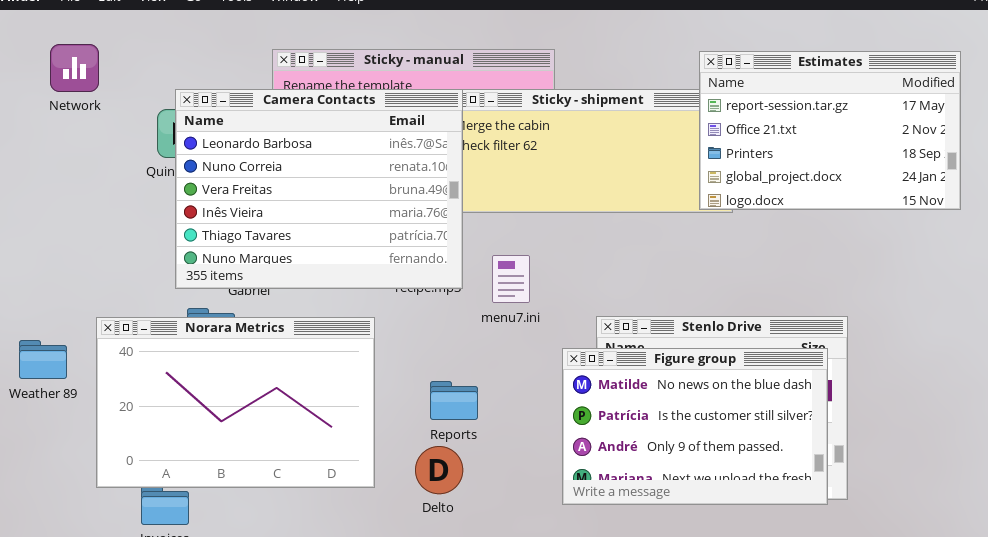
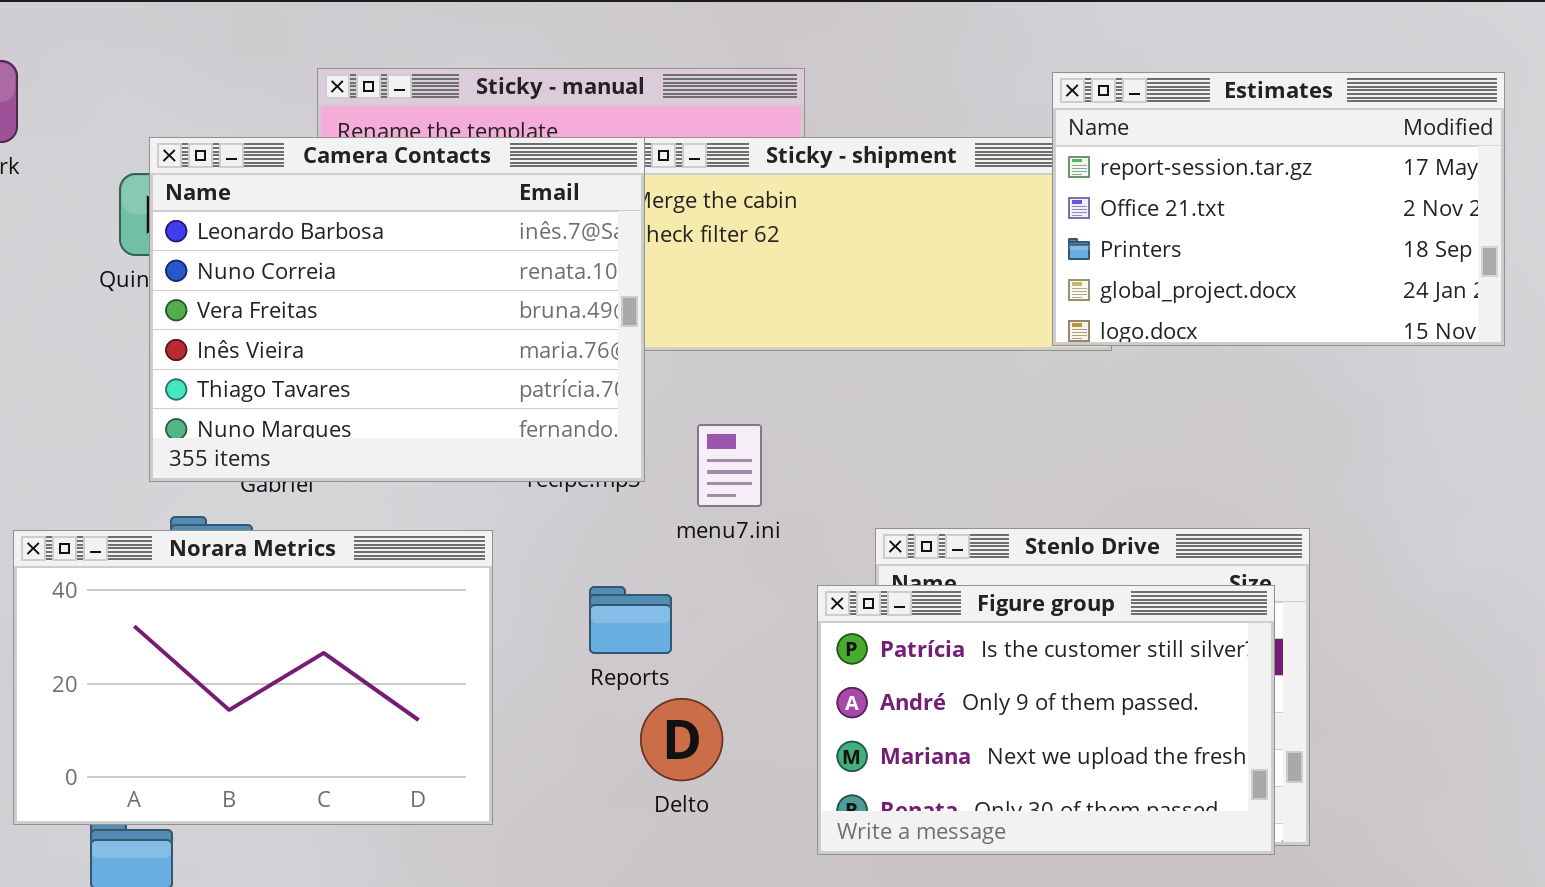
Figure group: [562,348,828,505] -> [817,585,1275,855], scrolled down 1 row
Reports: [430,381,478,420] -> [589,586,672,654], moved
Delto: [415,446,463,494] -> [640,698,723,781], moved

